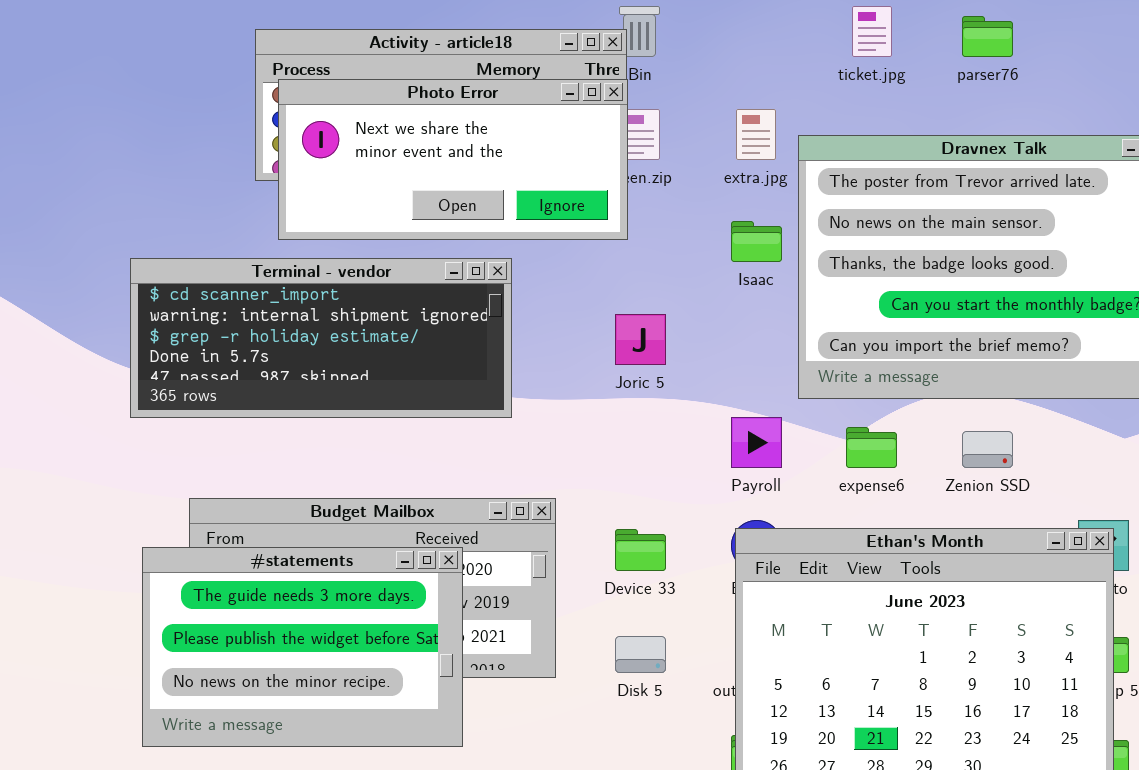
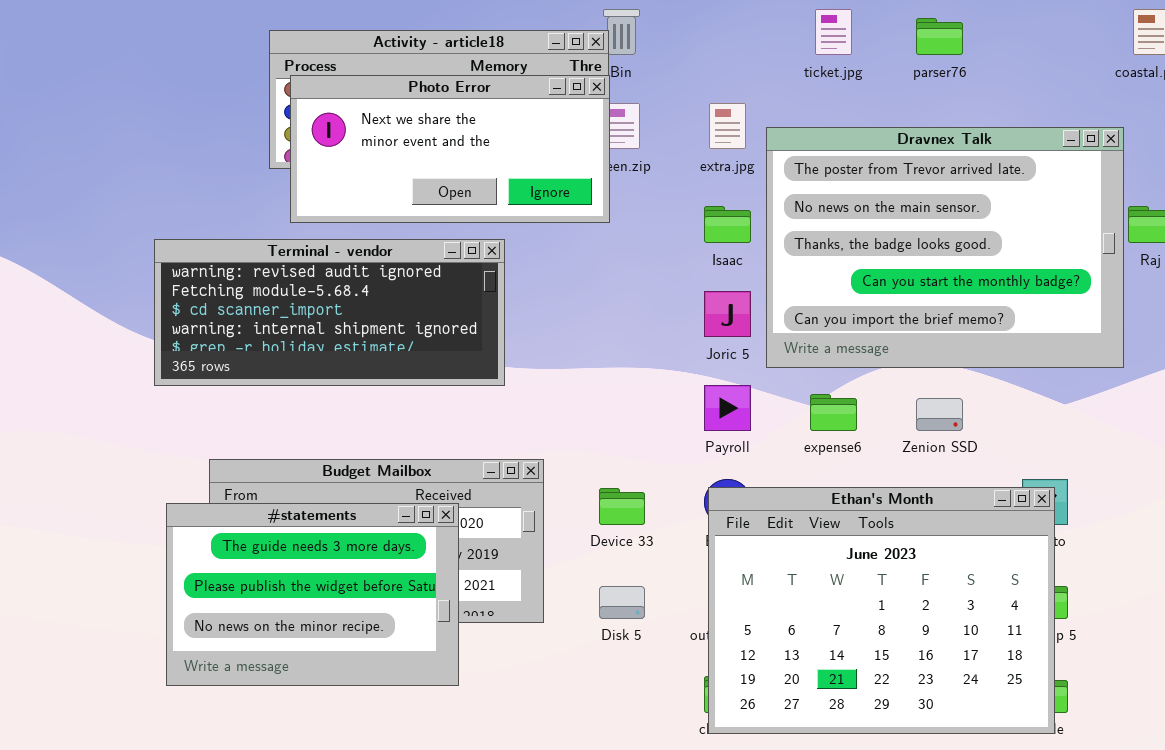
Terminal - vendor: [130,258,512,418] -> [154,239,505,386], scrolled up 2 rows
Joric 5: [615,314,666,365] -> [704,291,751,337], moved

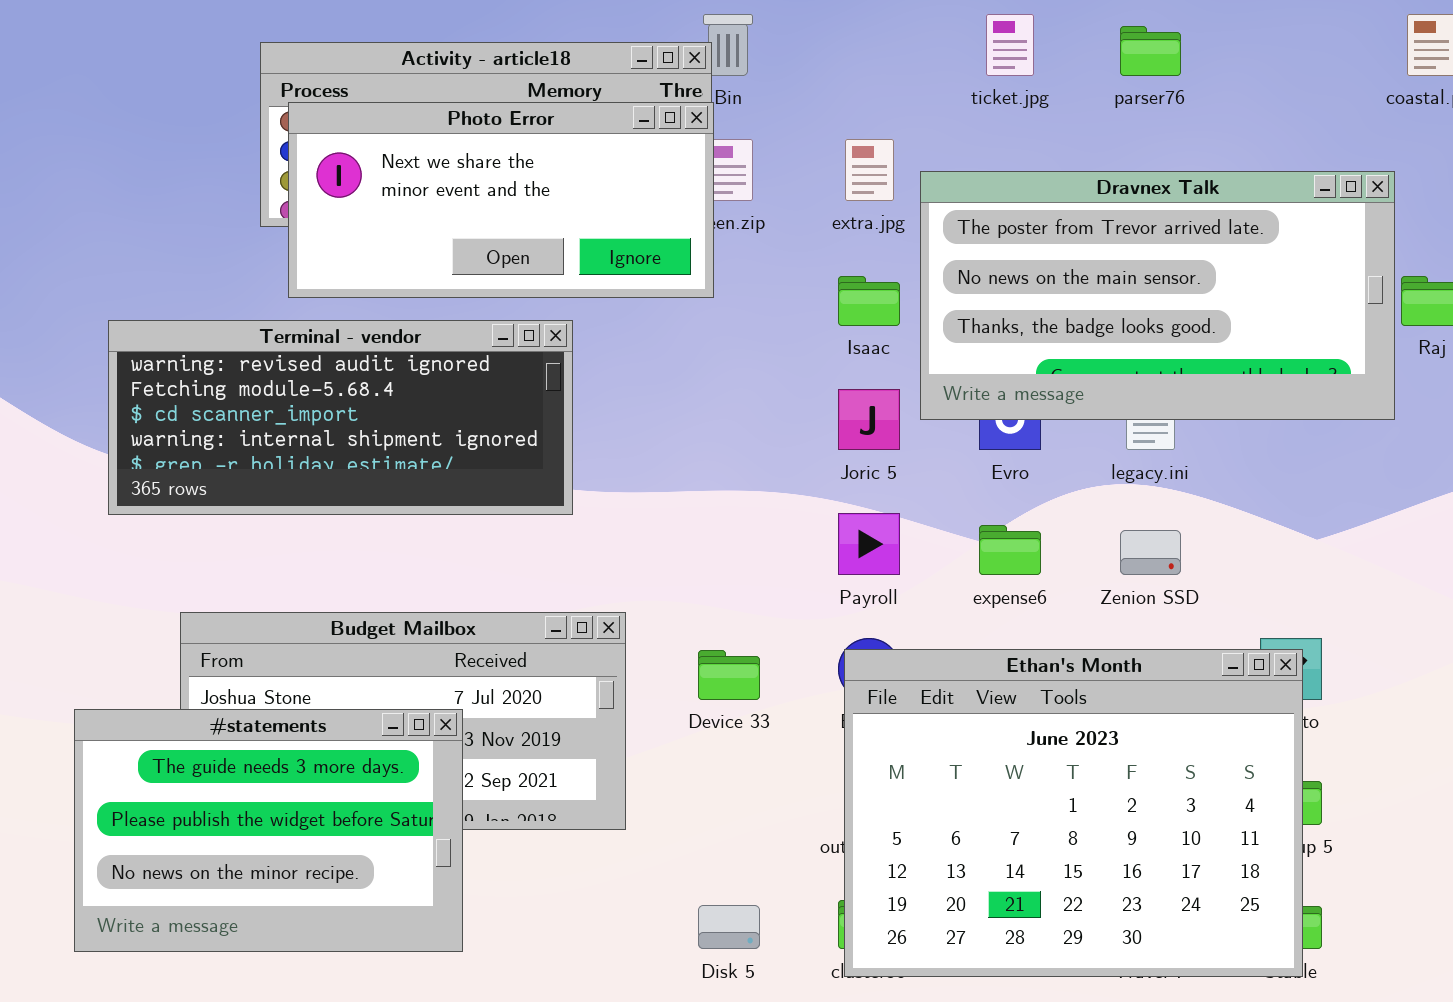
Dravnex Talk: [766,127,1124,368] -> [920,171,1395,420], resized
#statements: [166,503,459,686] -> [74,709,463,952], moved
Disk 5: [599,586,645,619] -> [698,905,760,949], moved

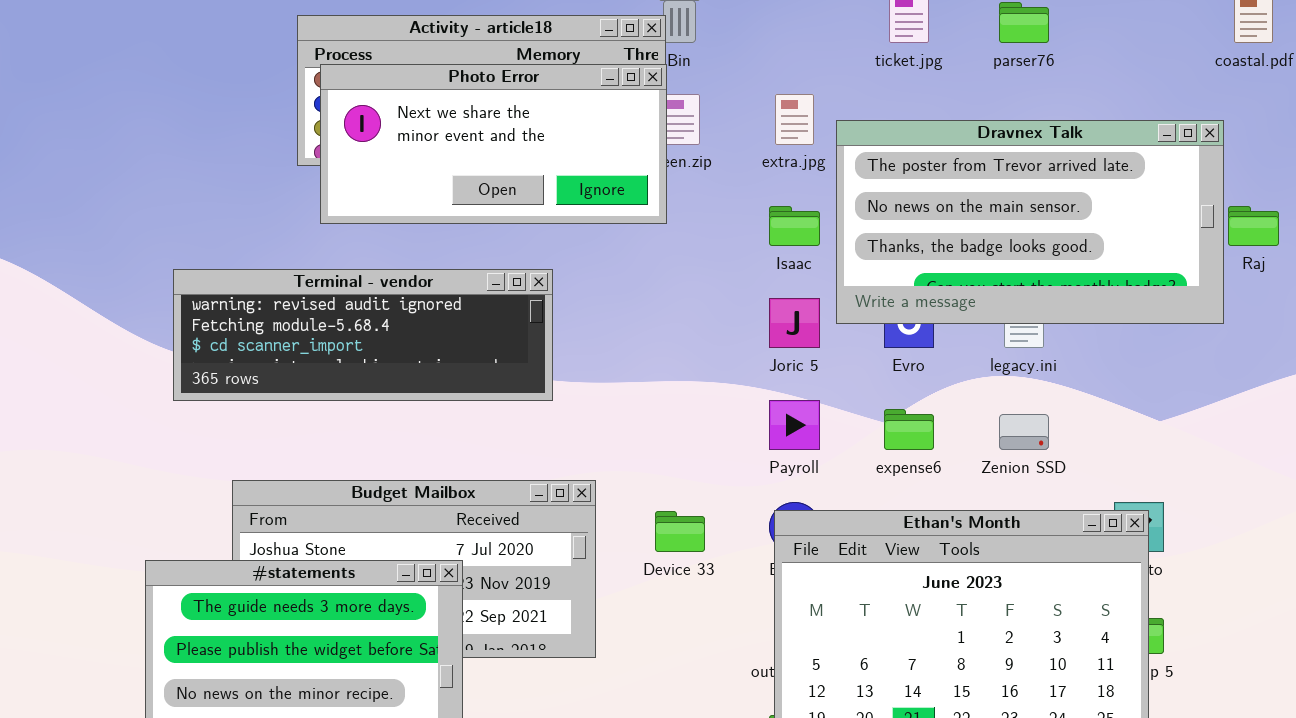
Terminal - vendor: [108,320,573,515] -> [173,269,553,401], resized

